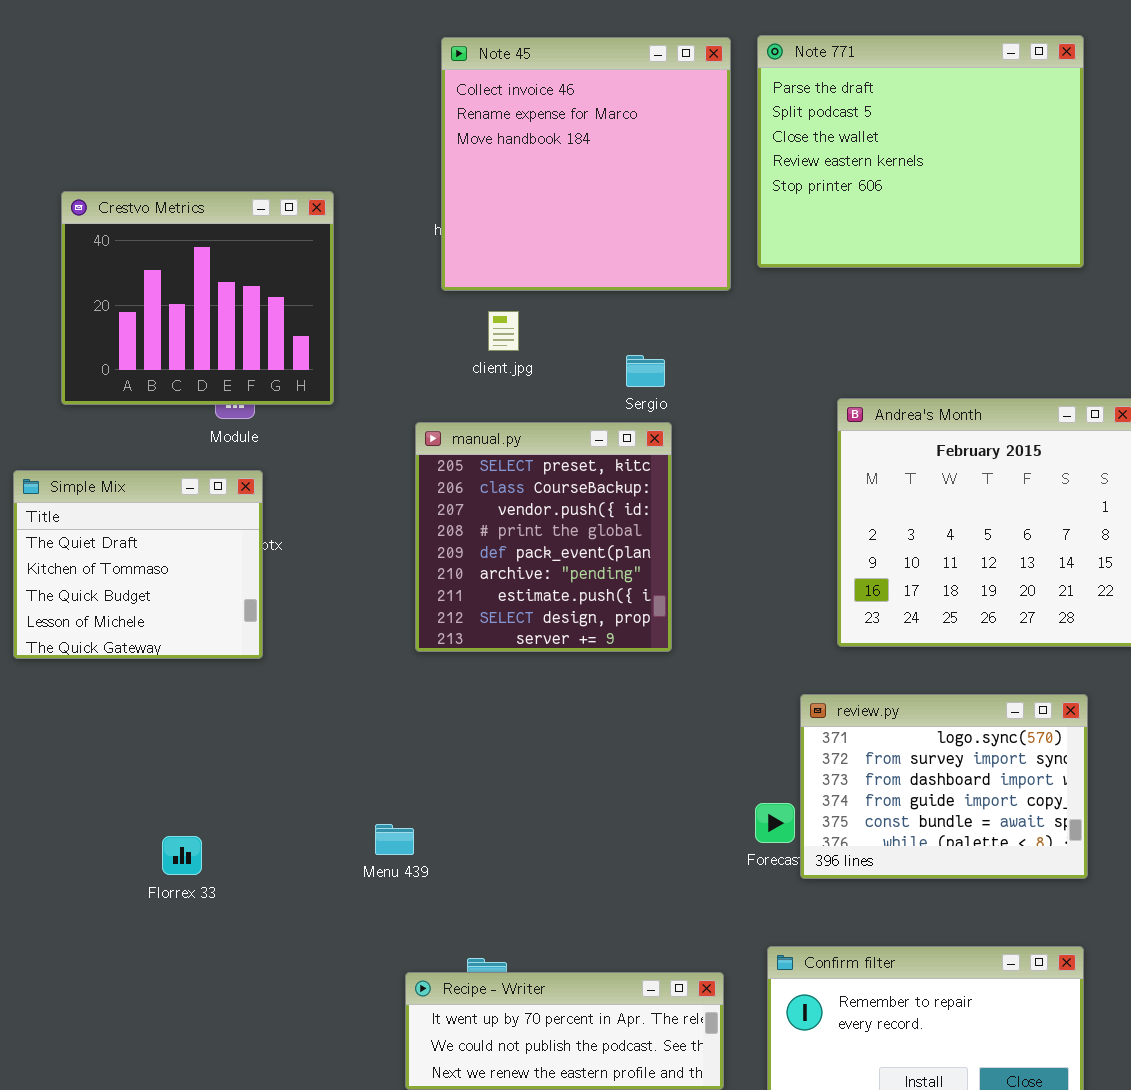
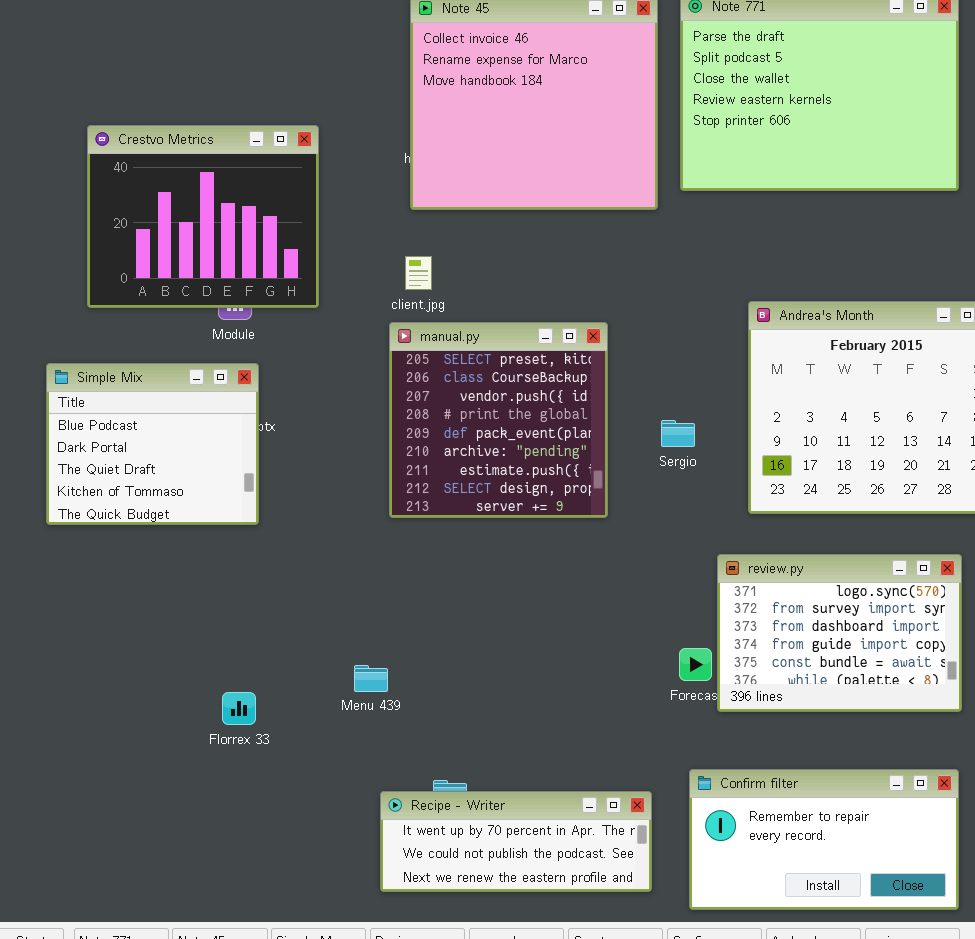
client.jpg: [488,311,519,351] -> [405,256,432,290], moved
Sergio: [626,355,665,387] -> [661,420,695,447], moved
Simple Mix: [13,470,263,659] -> [46,363,259,525], scrolled up 2 rows
Florrex 33: [162,836,202,875] -> [222,692,256,725], moved

